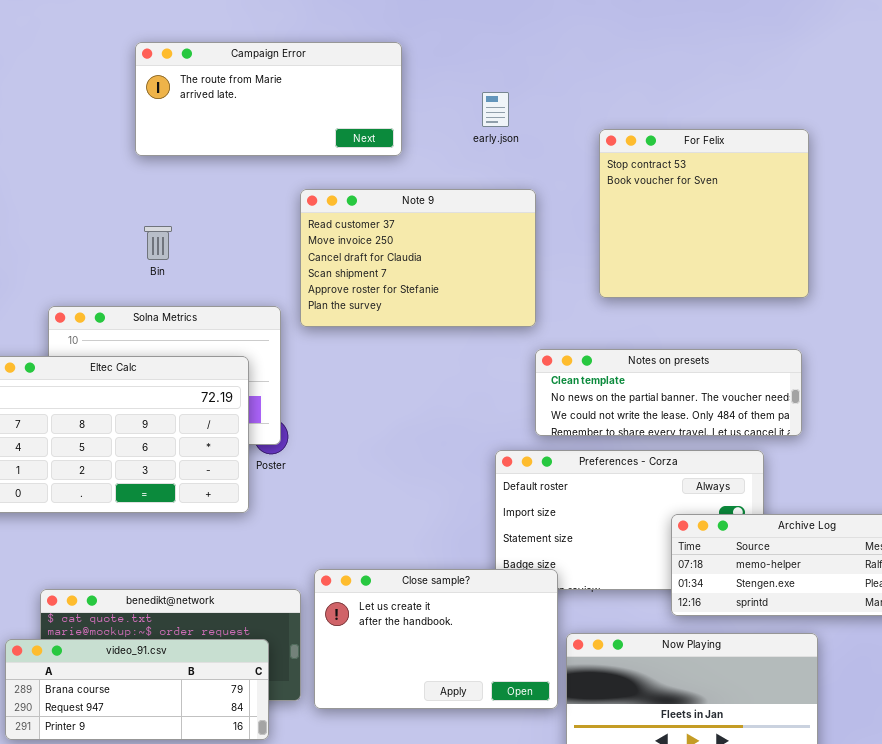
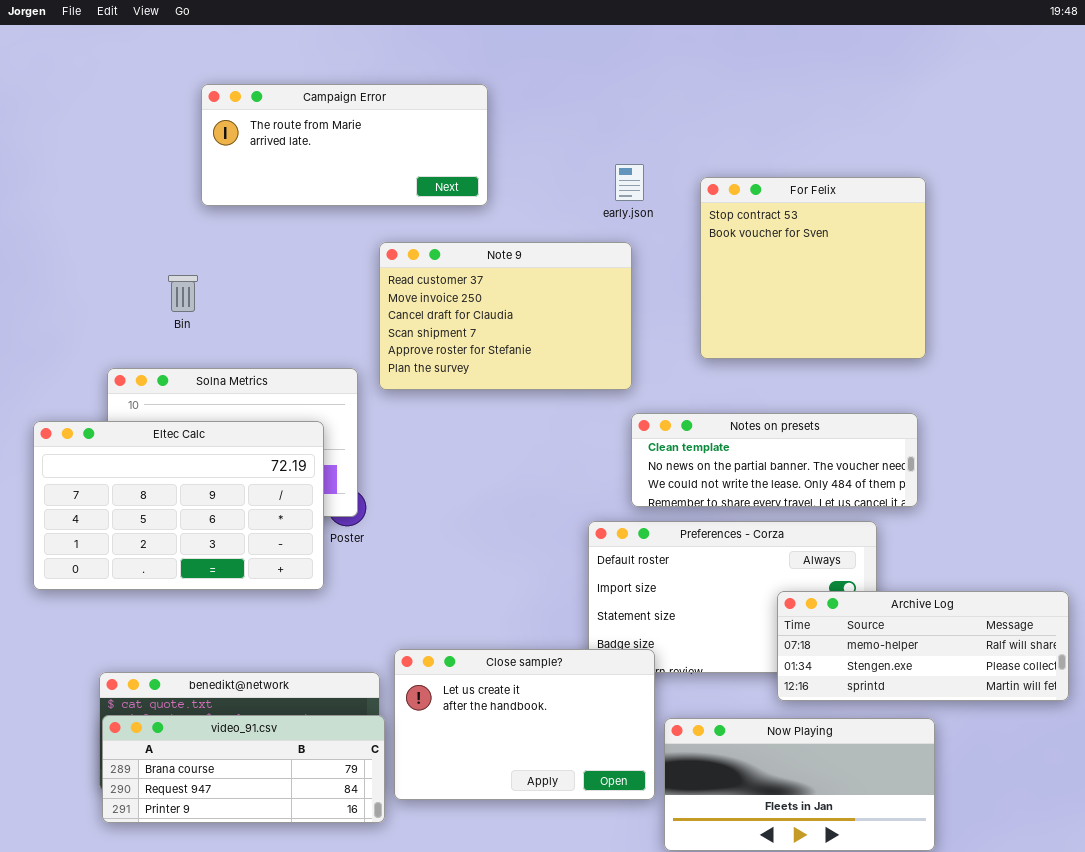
early.json: [482,92,509,127] -> [615,164,644,201], moved
Bin: [144,226,172,260] -> [168,275,198,312], moved
video_91.csv: [5,639,269,740] -> [102,715,385,823], moved

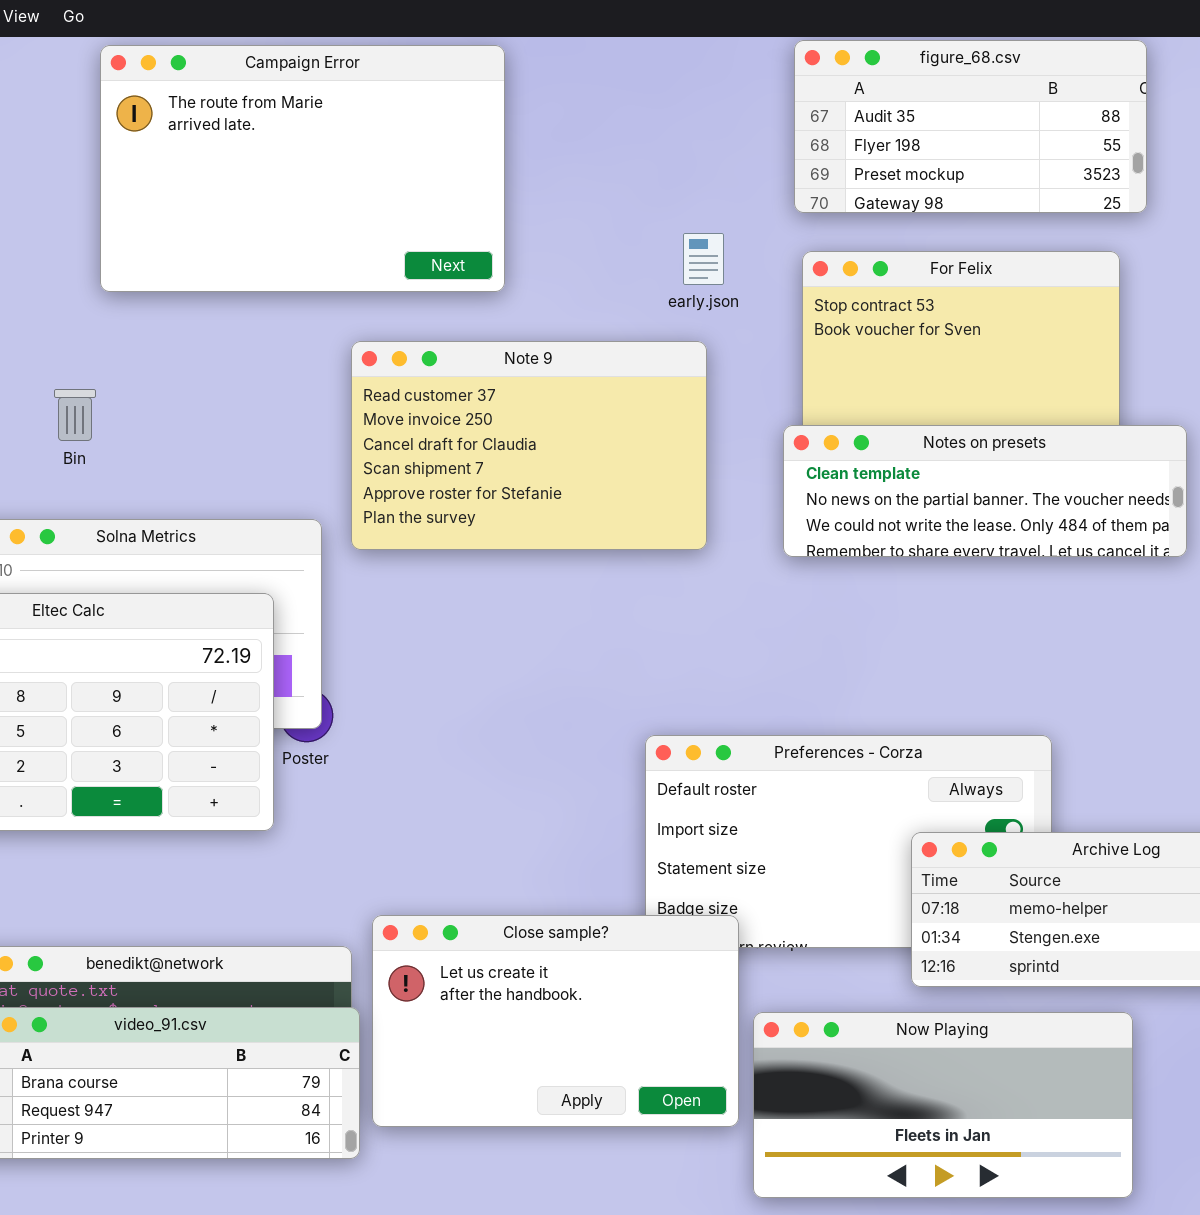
figure_68.csv: none -> [794,40,1147,213], opened
Campaign Error: [201,84,488,206] -> [100,45,505,292], resized
Notes on presets: [631,413,918,507] -> [783,425,1187,557], moved

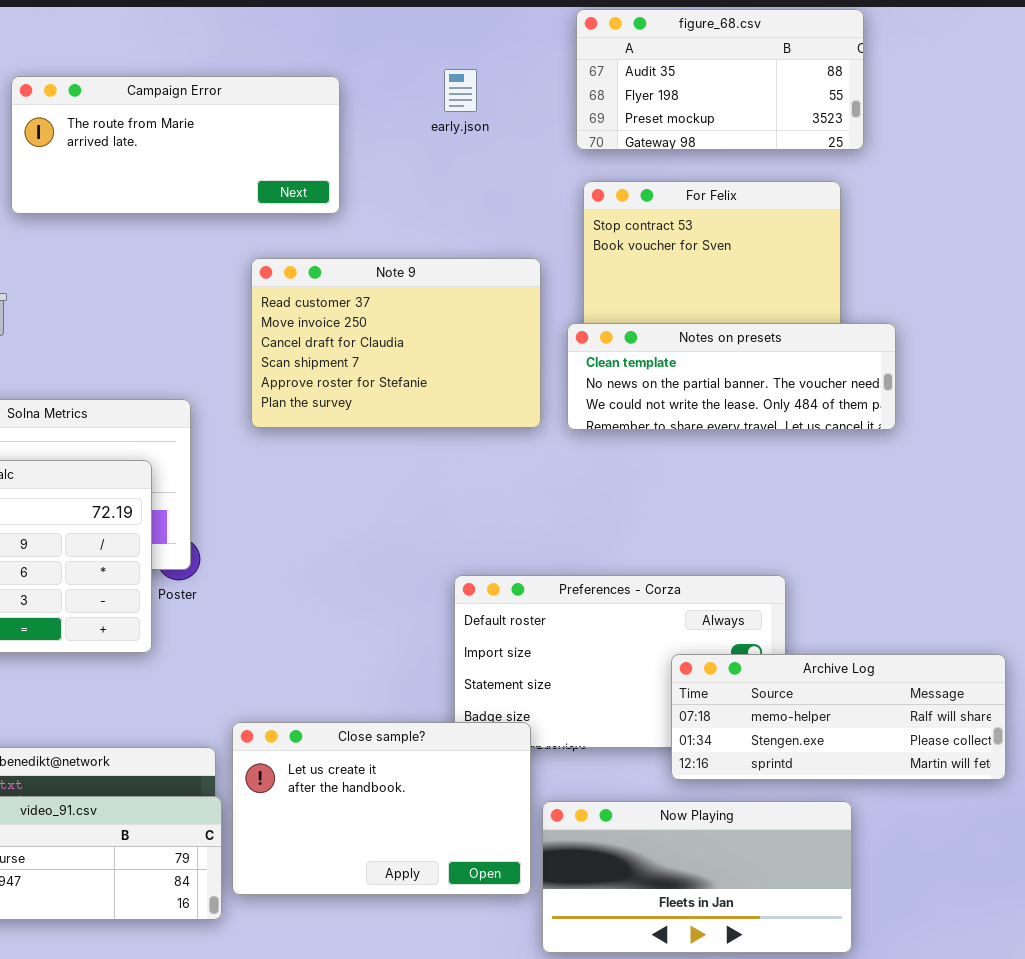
Campaign Error: [100,45,505,292] -> [11,76,340,214], resized
early.json: [683,233,724,285] -> [444,69,477,112], moved
Note 9: [351,341,707,550] -> [251,258,541,428], moved

